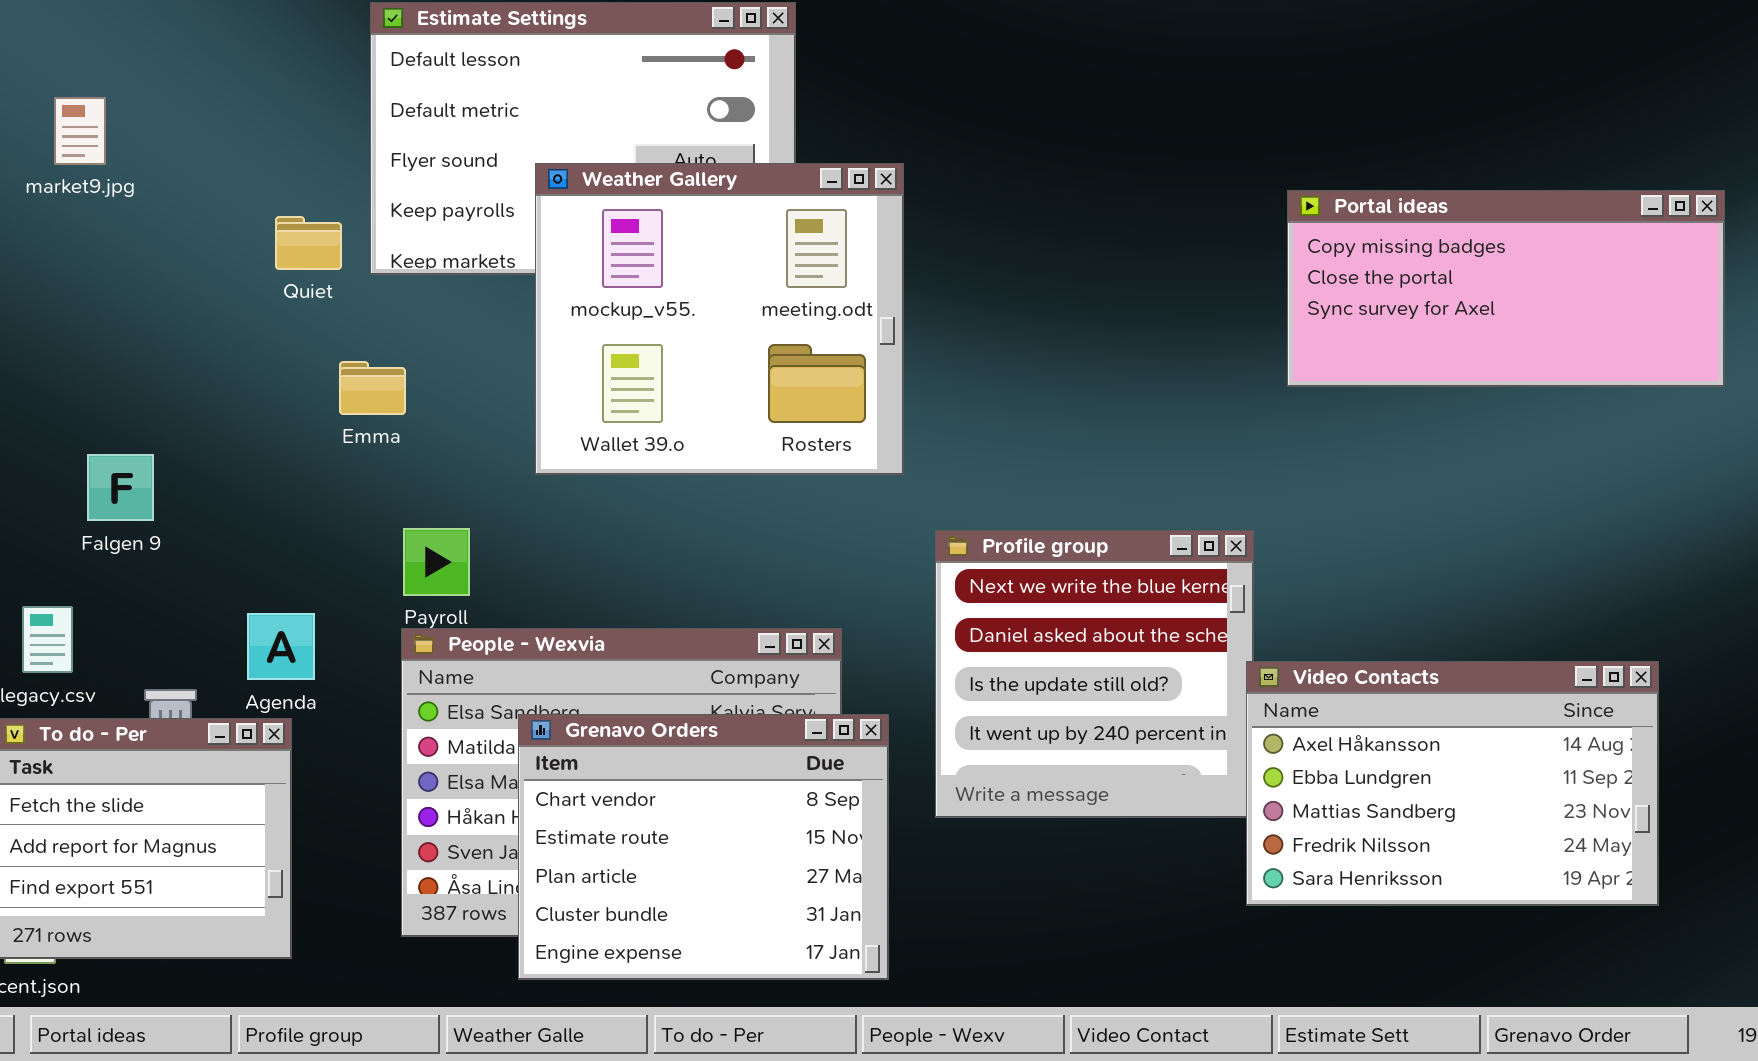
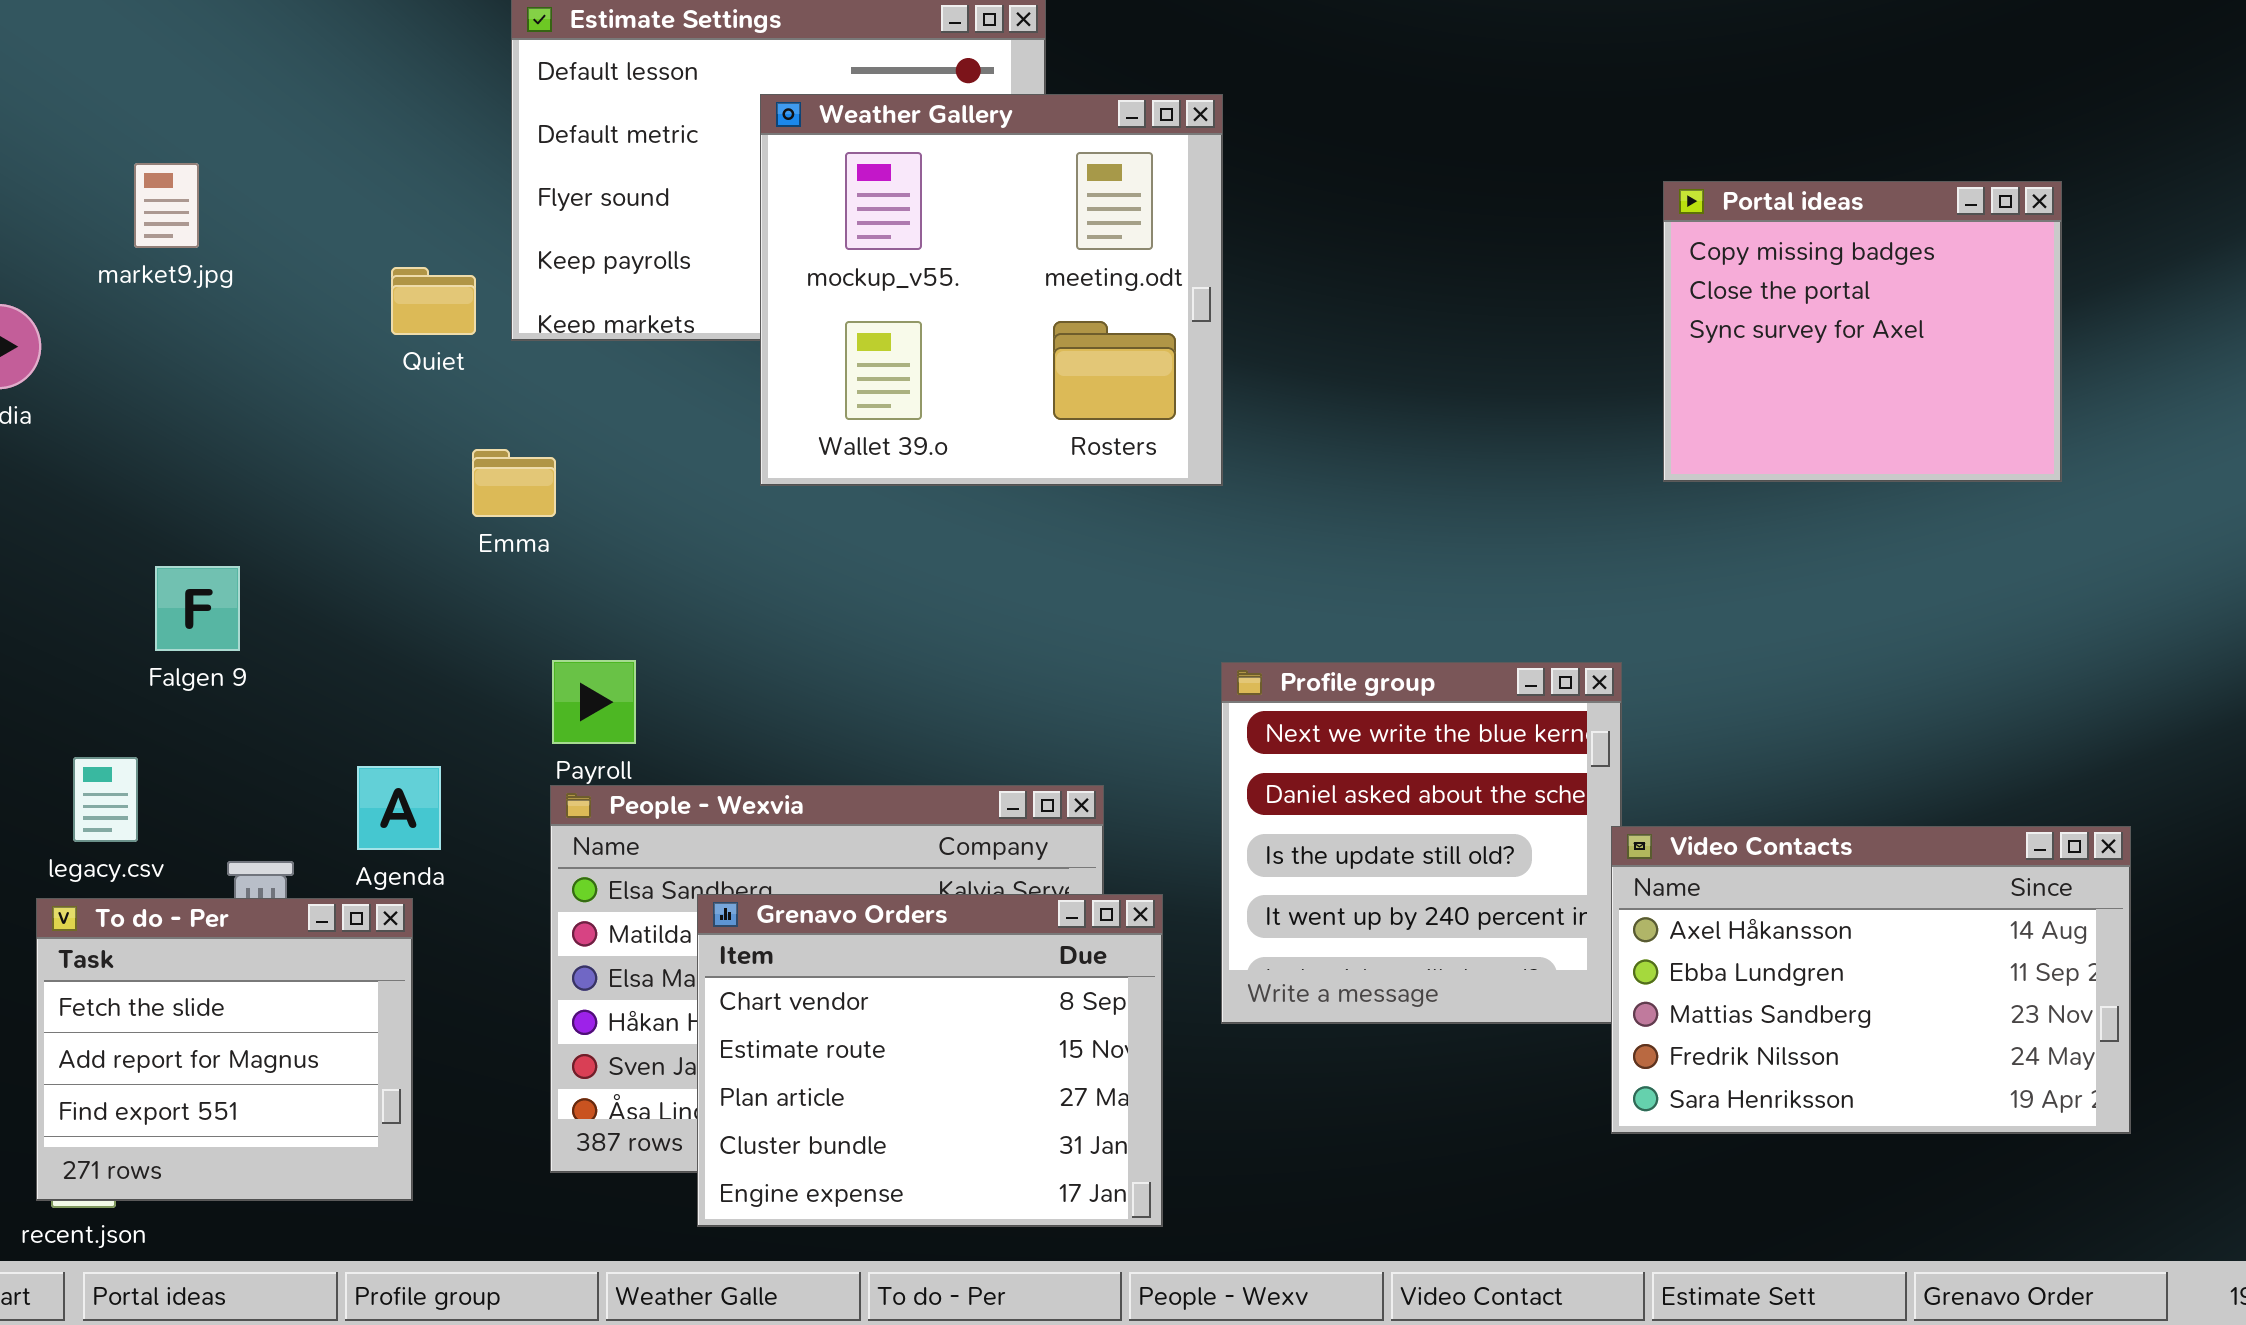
market9.jpg: [54,97,106,165] -> [134,163,199,248], moved
Weather Gallery: [535,163,904,475] -> [760,94,1223,486], moved
Portal ideas: [1287,190,1725,387] -> [1663,181,2062,482], resized

